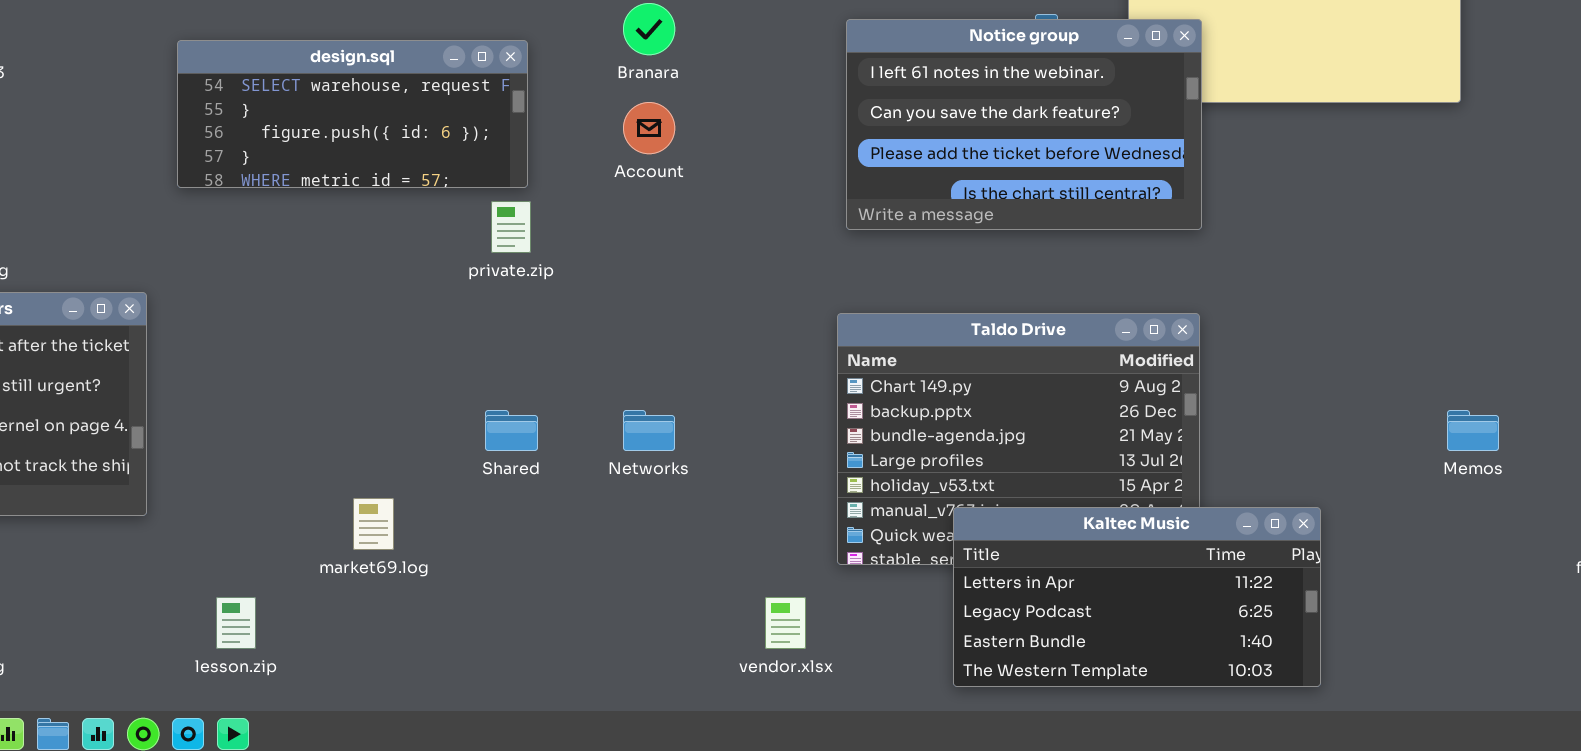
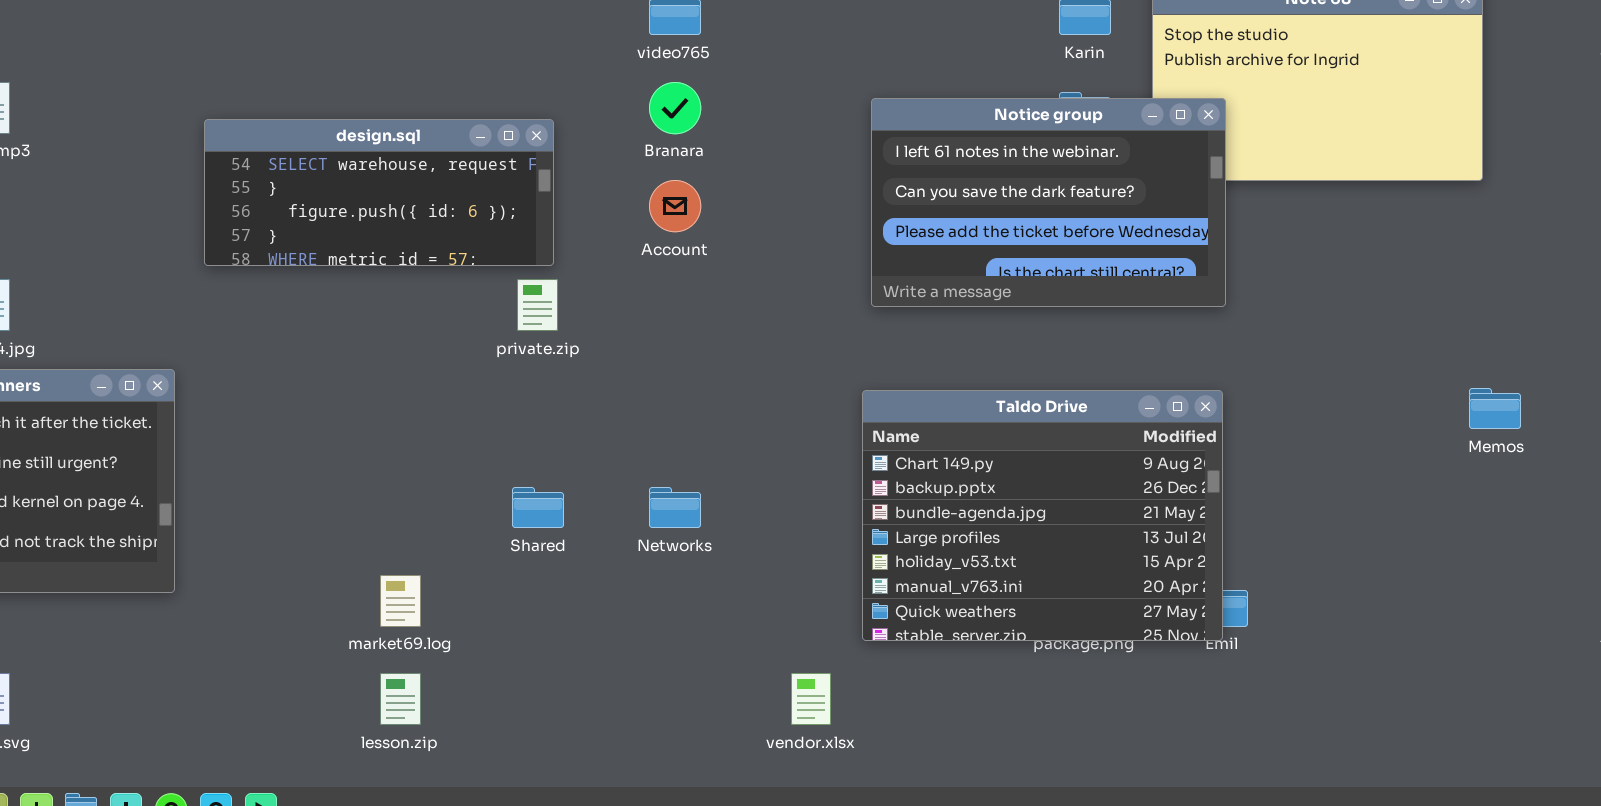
Memos: [1447,410,1499,451] -> [1469,388,1521,429], moved
Kaltec Music: [953,507,1321,687] -> none, closed
lesson.zip: [216,597,256,649] -> [380,673,421,725], moved

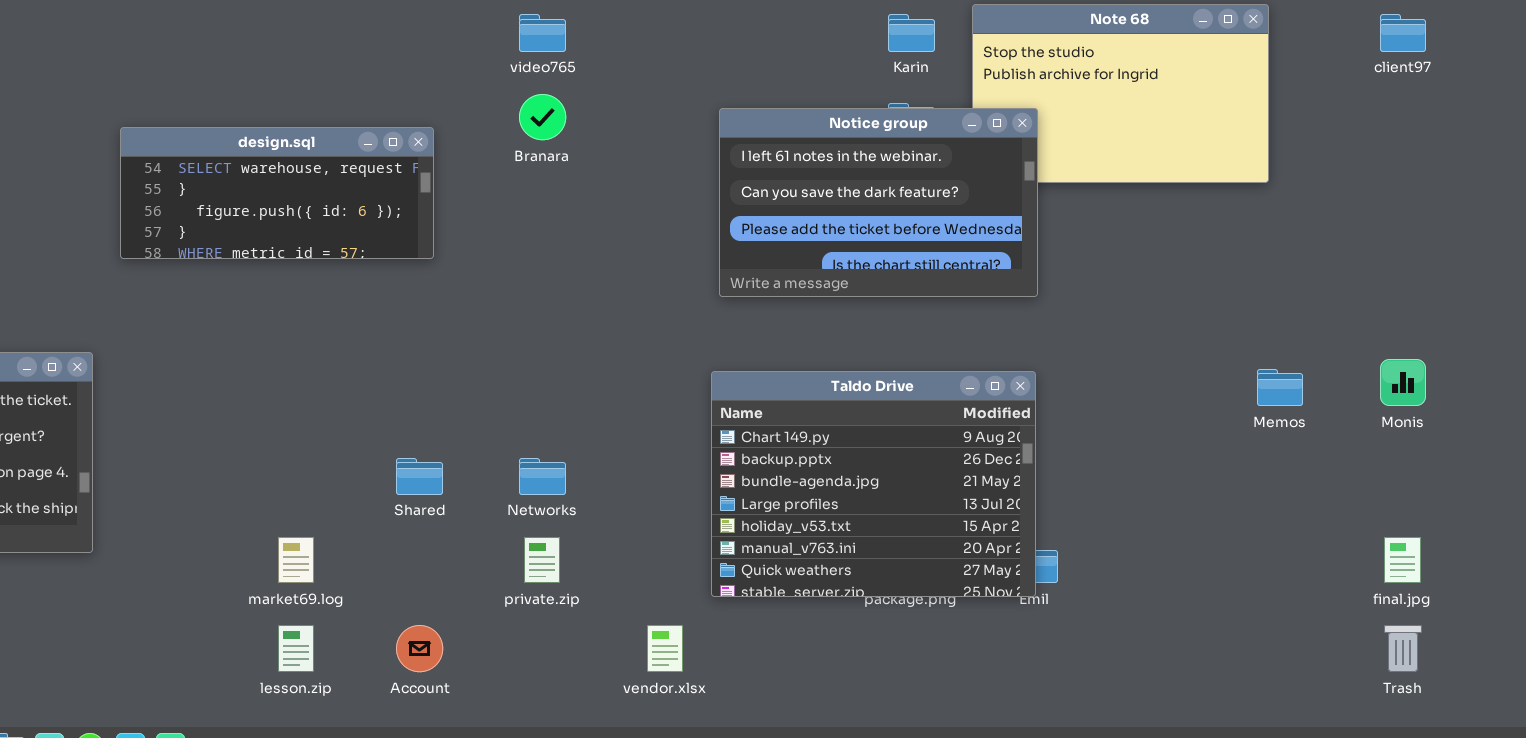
Account: [649,180,701,232] -> [396,625,443,672], moved
private.zip: [517,279,558,331] -> [524,537,560,583], moved

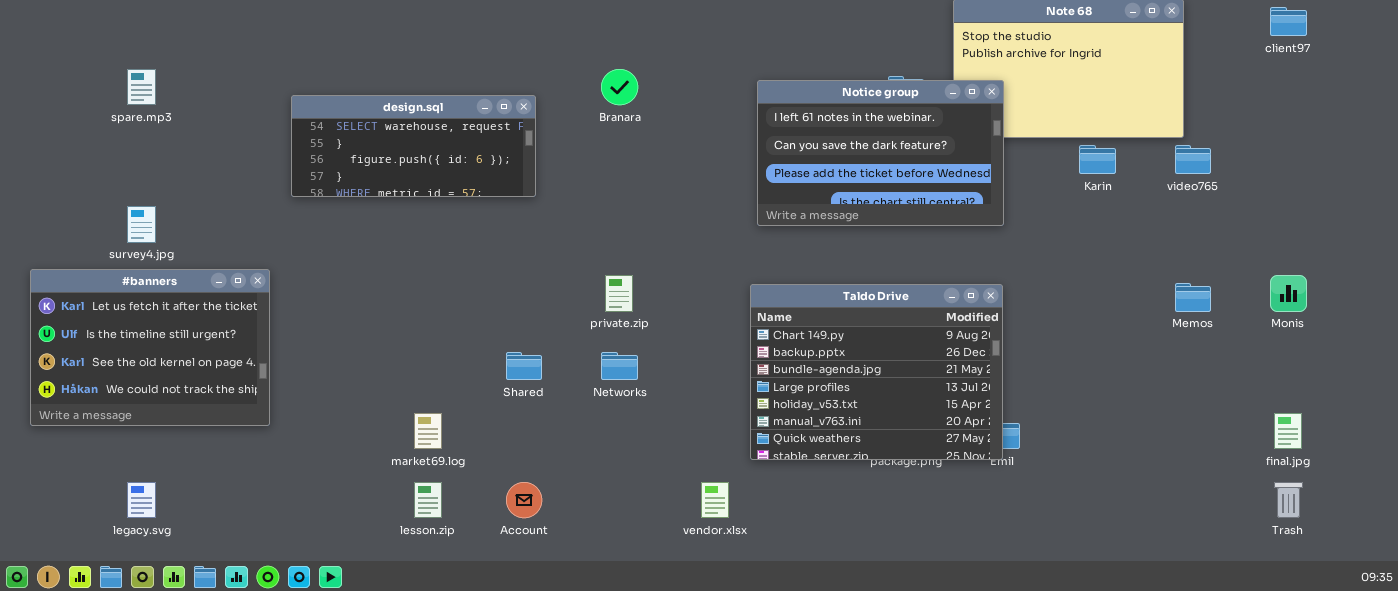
video765: [519,14,566,52] -> [1175,145,1211,174], moved
Karin: [888,14,935,52] -> [1079,145,1116,174], moved
private.zip: [524,537,560,583] -> [605,275,633,312], moved

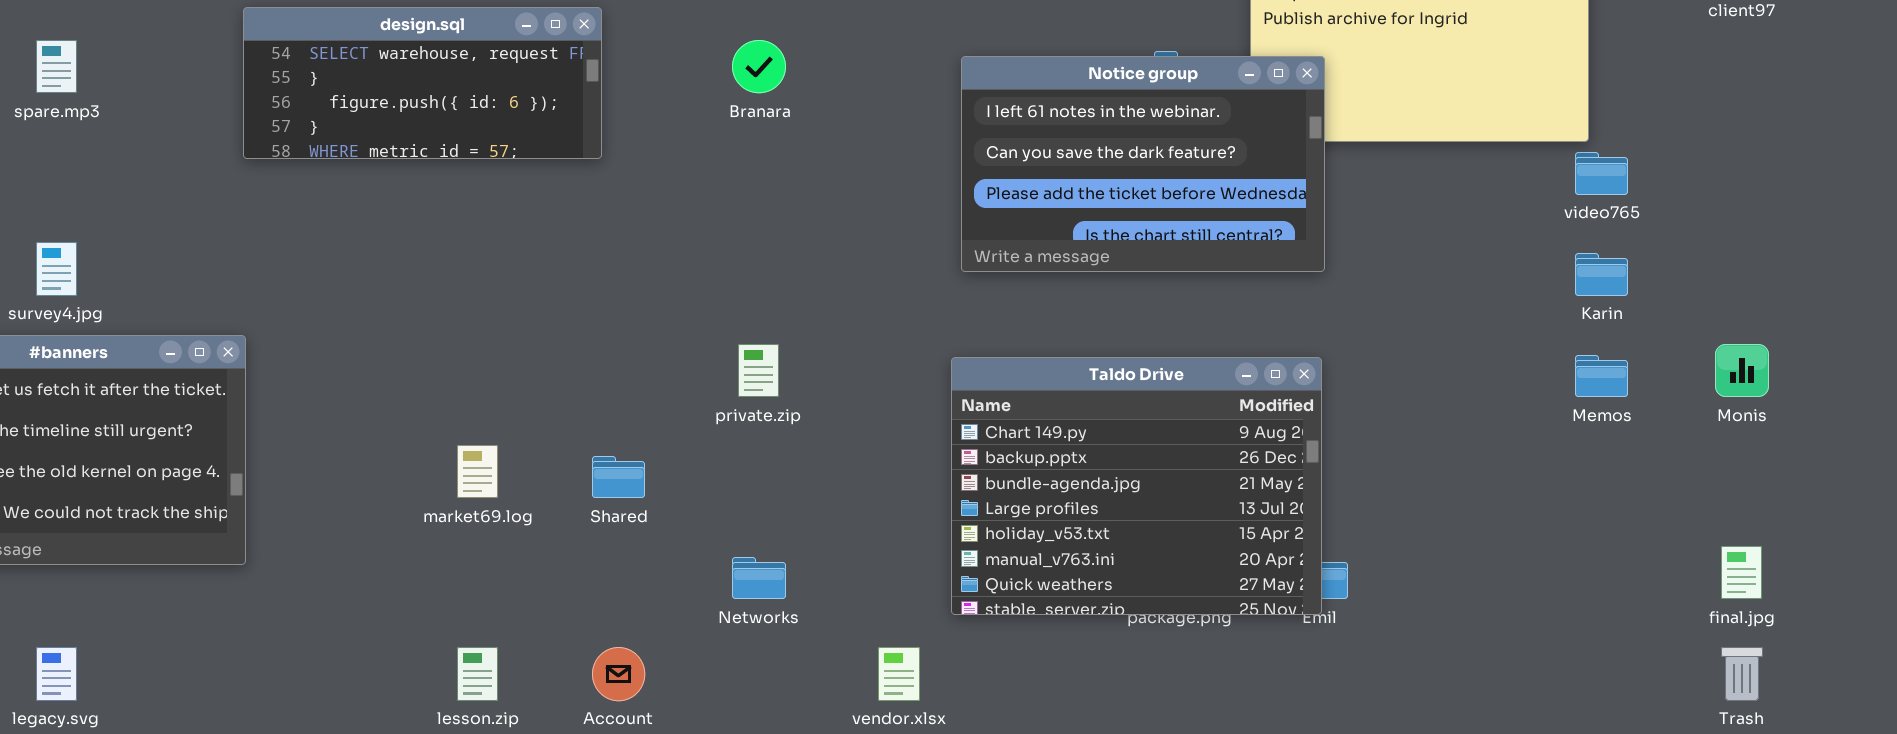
design.sql: [291,95,536,197] -> [243,7,602,159], moved
Karin: [1079,145,1116,174] -> [1575,253,1628,296], moved
Networks: [601,352,638,380] -> [732,557,786,599], moved
market69.log: [414,413,442,449] -> [457,445,498,498], moved

